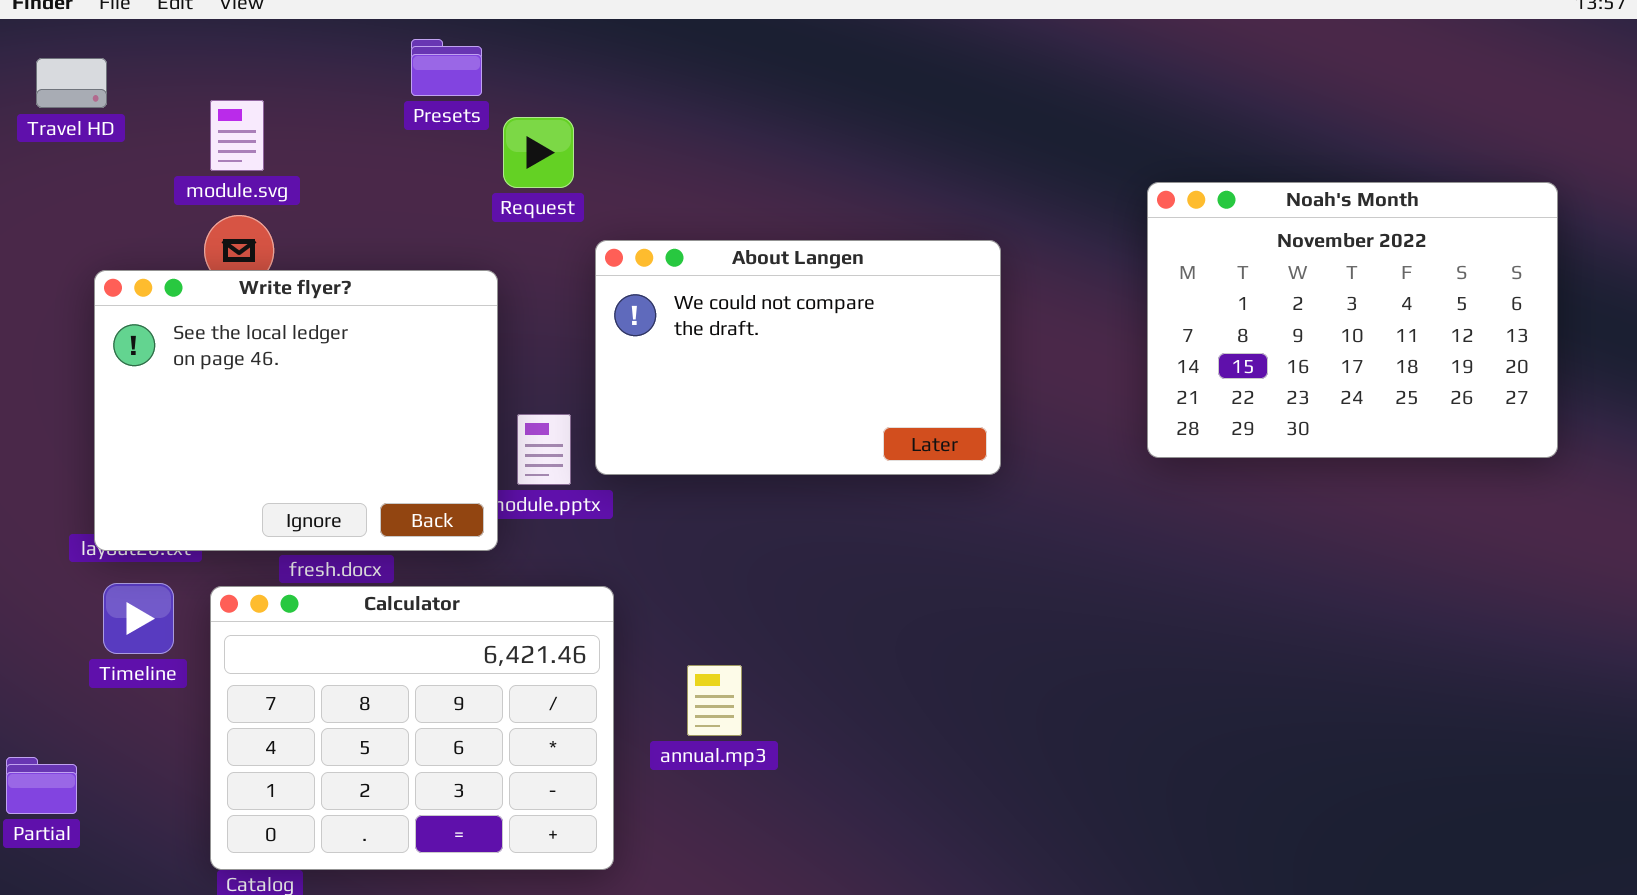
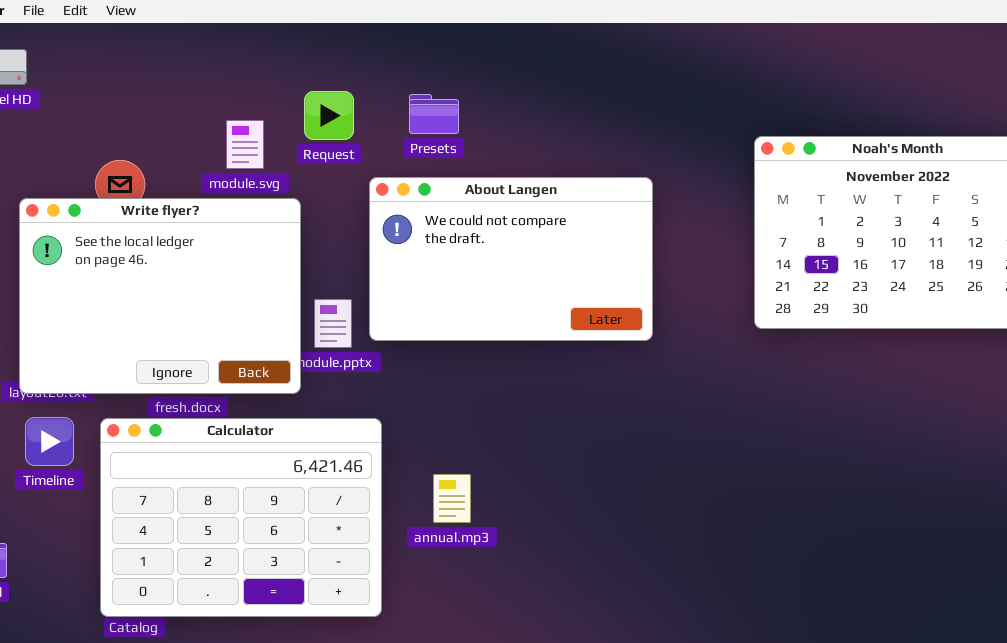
Presets: [411,39,482,96] -> [409,94,459,134], moved
module.svg: [210,100,264,171] -> [226,120,264,169], moved

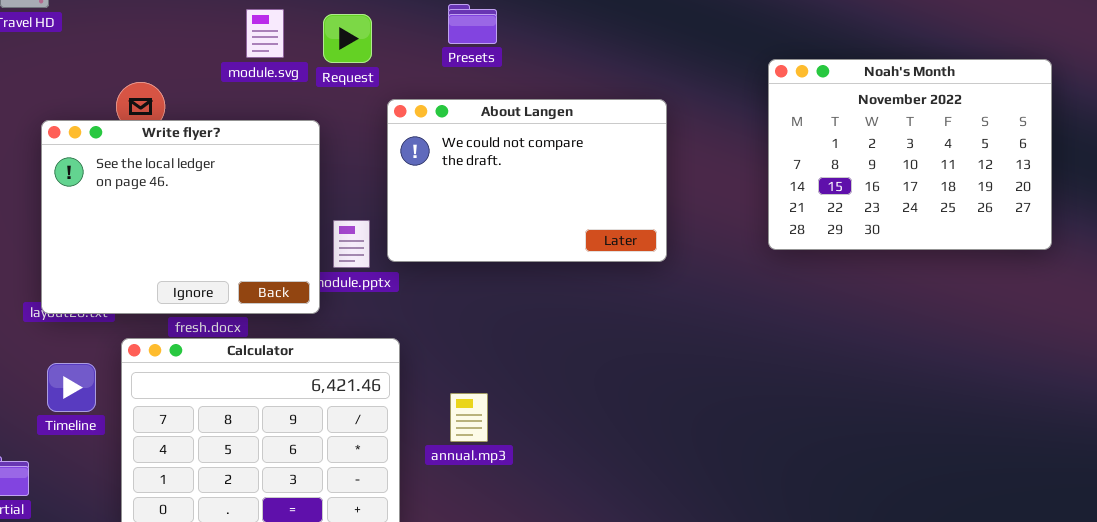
Presets: [409,94,459,134] -> [448,4,497,44], moved
module.svg: [226,120,264,169] -> [246,9,284,58], moved
Timeline: [25,417,74,466] -> [47,363,96,412], moved

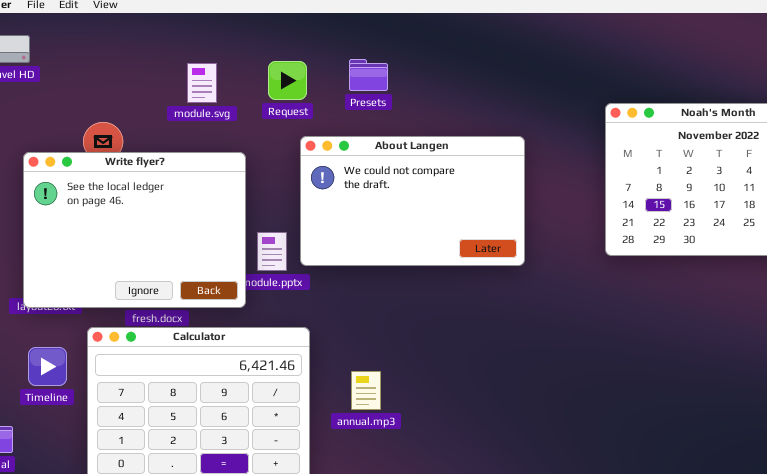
Request: [323,14,372,63] -> [268,61,307,100], moved

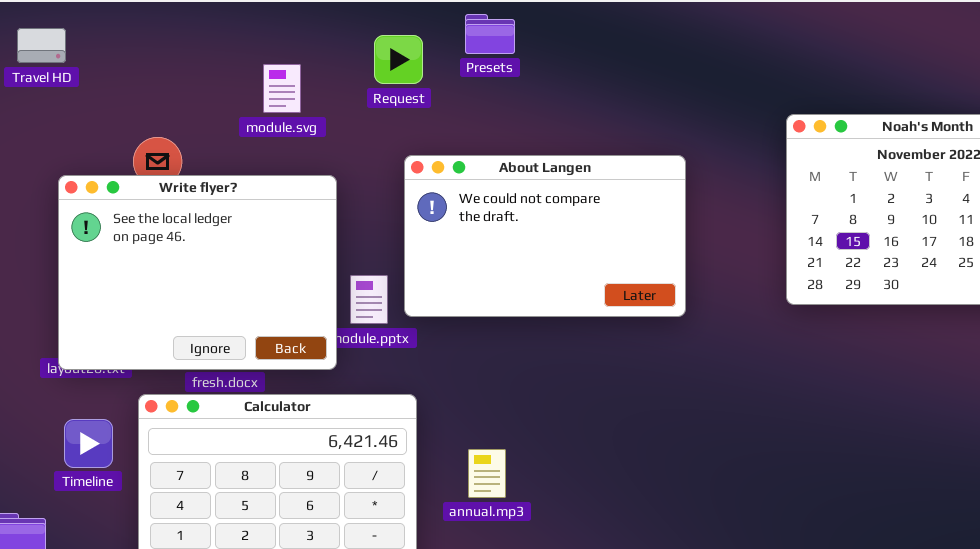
Presets: [349,59,388,91] -> [465,14,515,54], moved
Request: [268,61,307,100] -> [374,35,423,84], moved

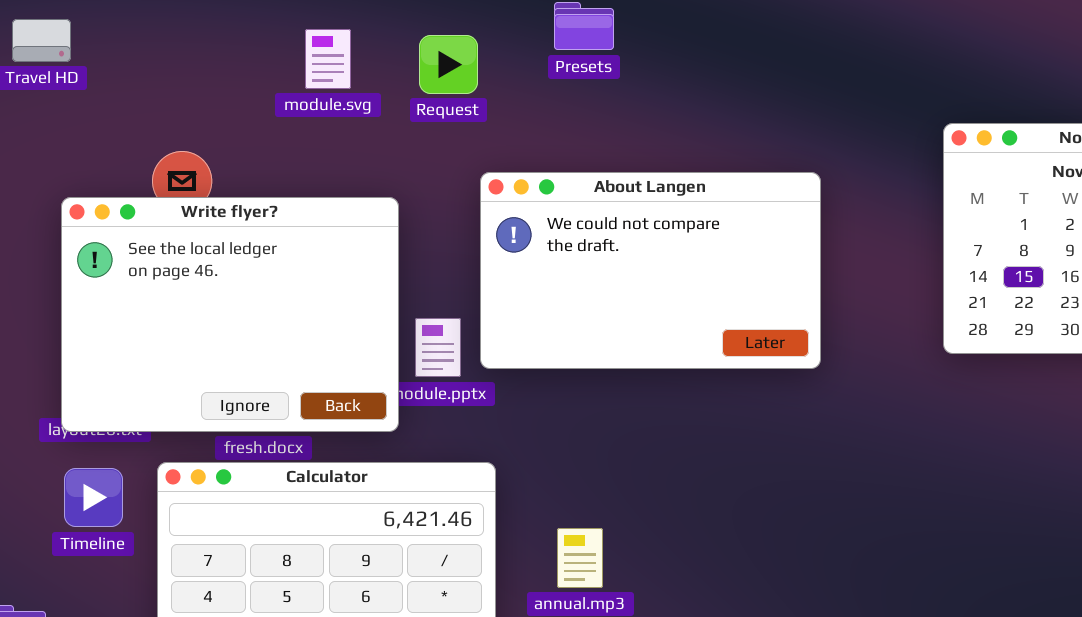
Request: [374,35,423,84] -> [419,35,478,94], moved
module.svg: [263,64,301,113] -> [305,29,351,89], moved
Timeline: [64,419,113,468] -> [64,468,123,527], moved

